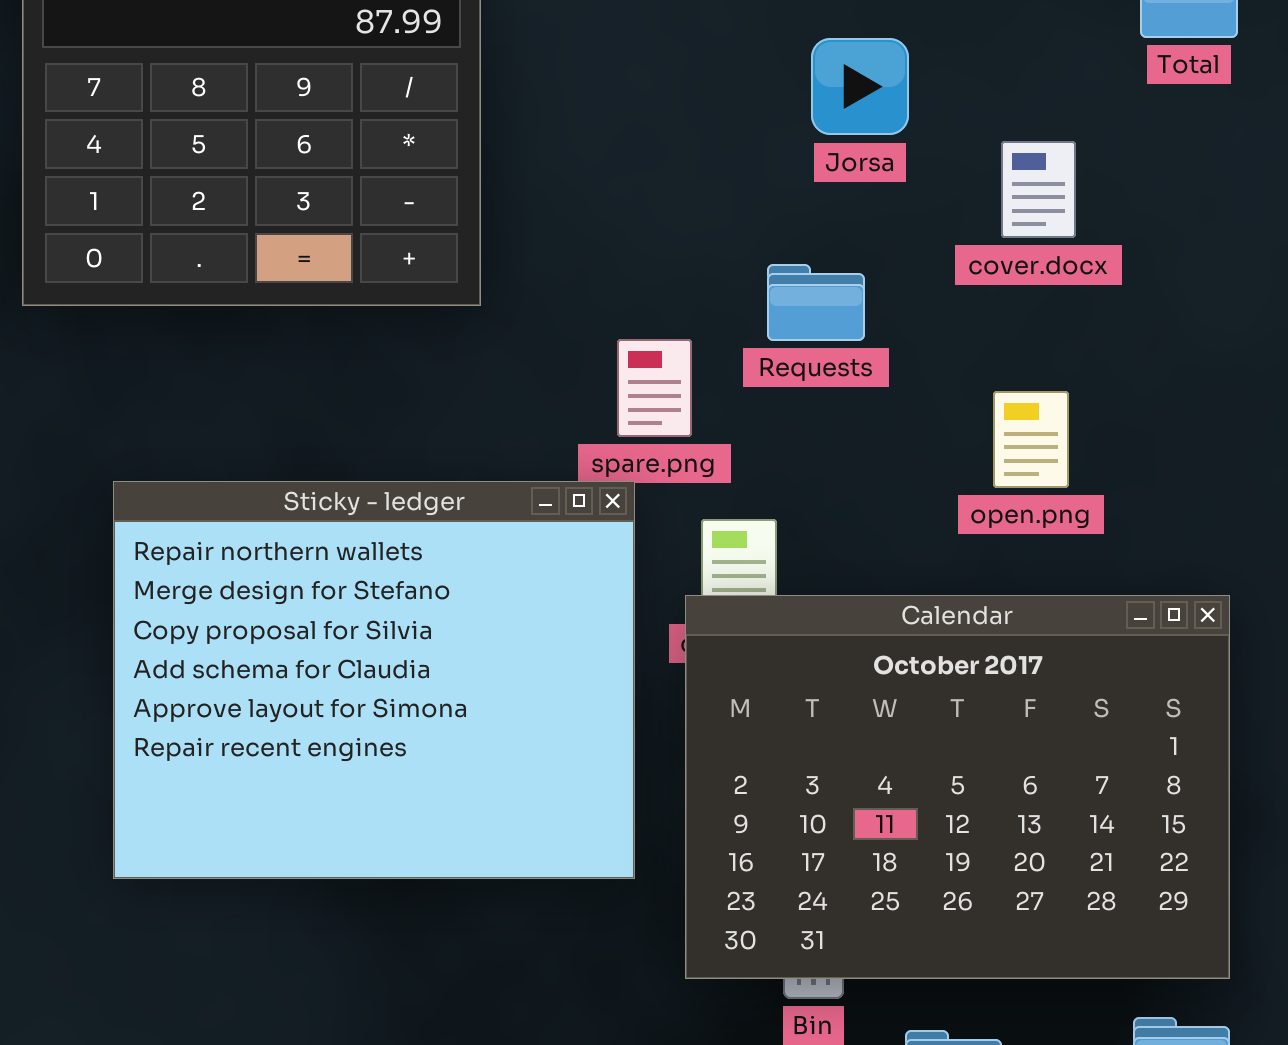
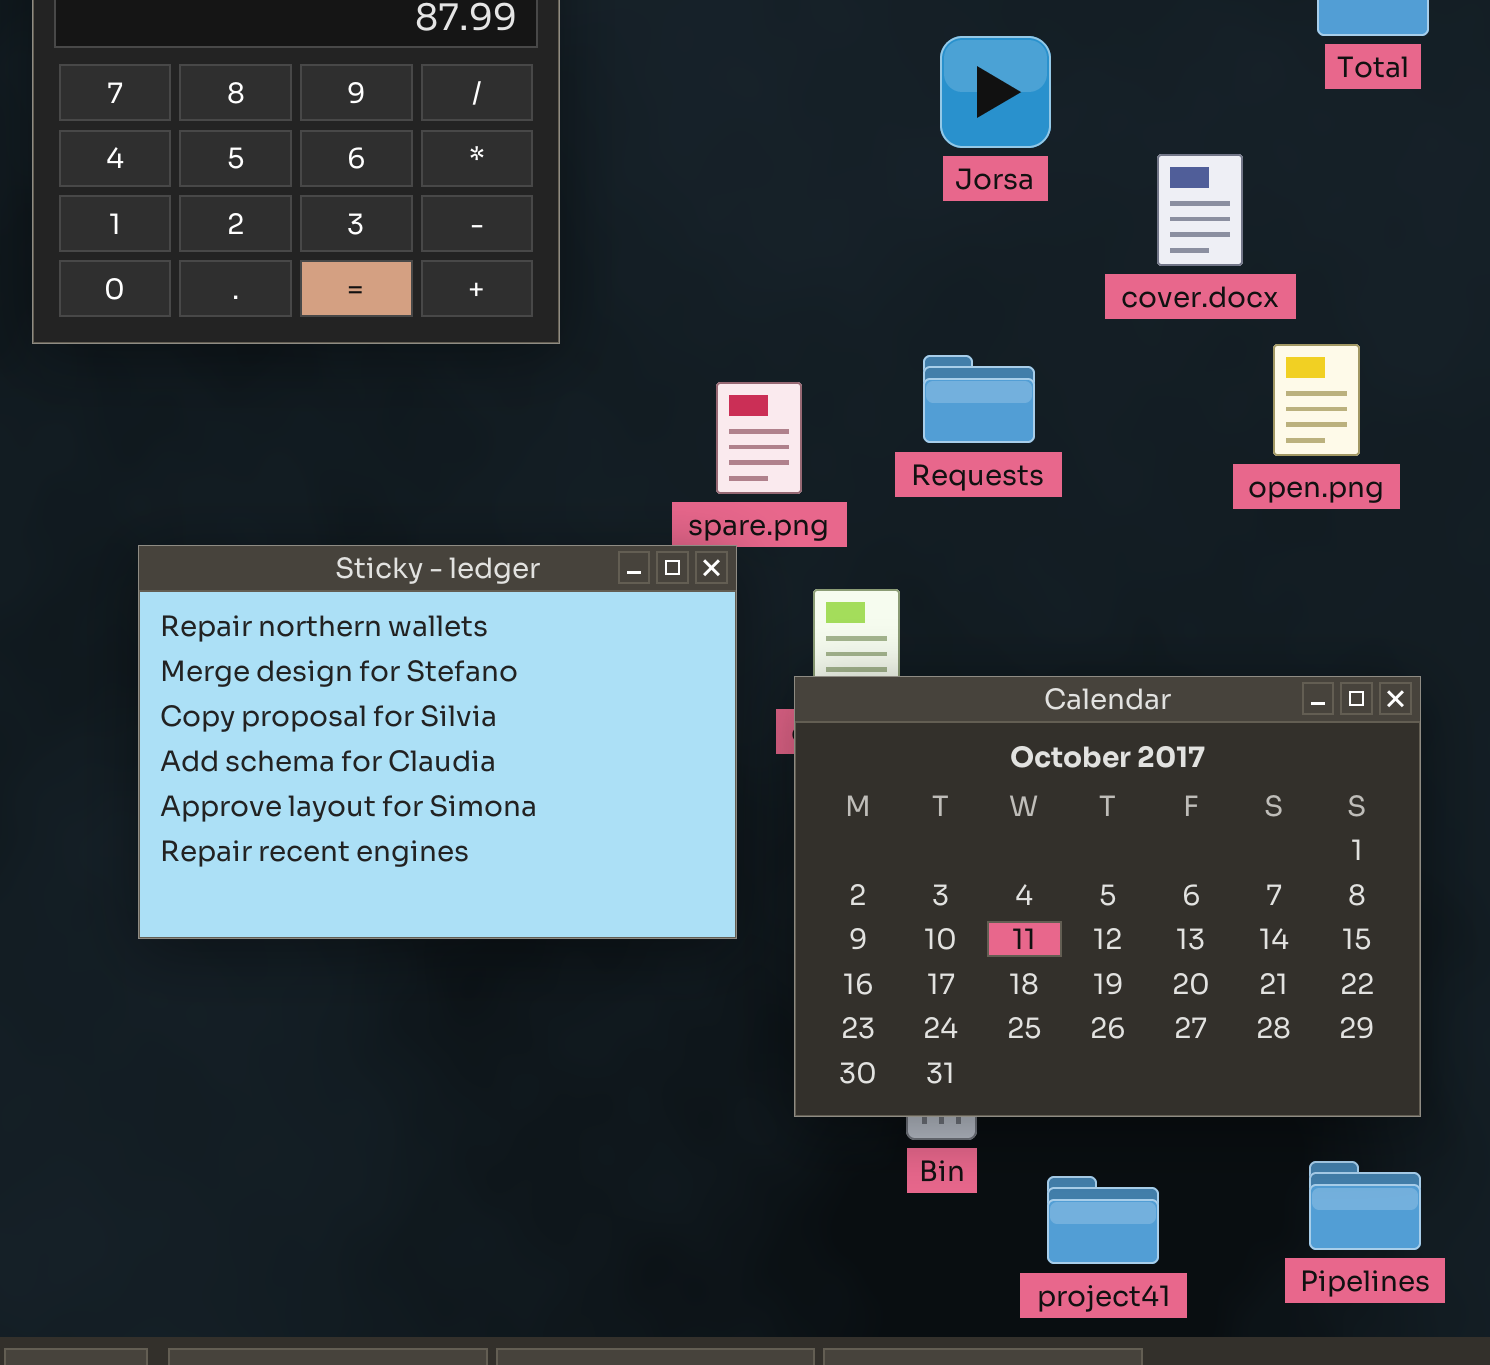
Requests: [767,264,865,341] -> [923,355,1035,443], moved
open.png: [993,391,1069,488] -> [1273,344,1360,456], moved
Sticky - ledger: [113,481,635,879] -> [138,545,737,939], resized

